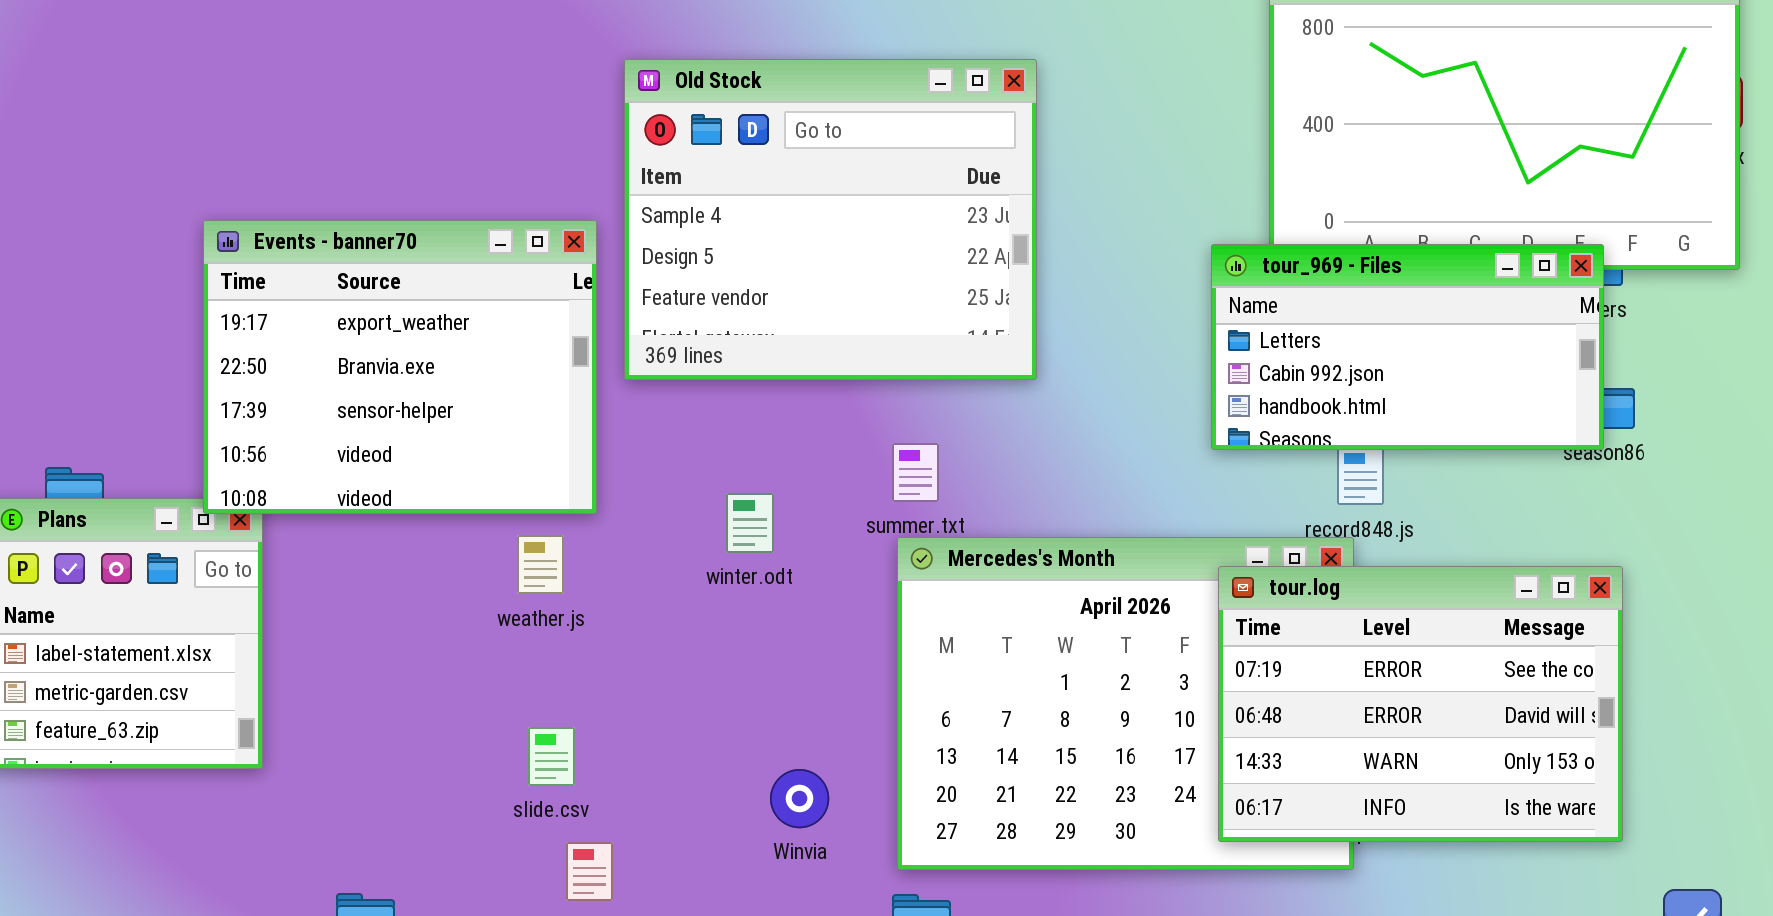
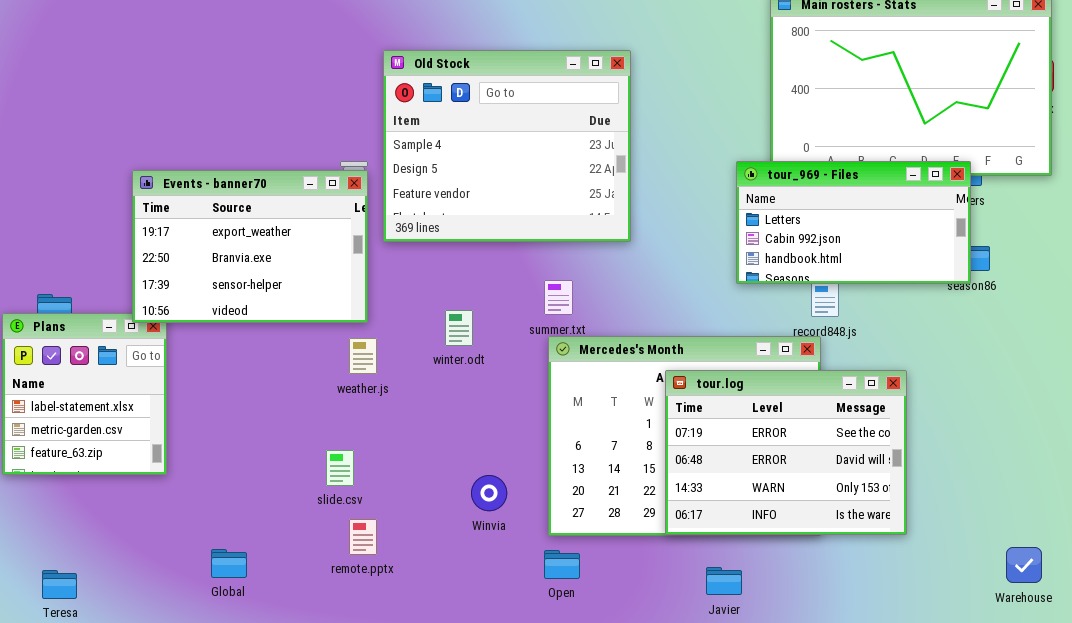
Events - banner70: [203,220,597,514] -> [132,170,368,323], resized
weather.js: [517,535,564,594] -> [349,338,377,374], moved
tour.log: [1218,566,1623,842] -> [665,370,907,535], moved

